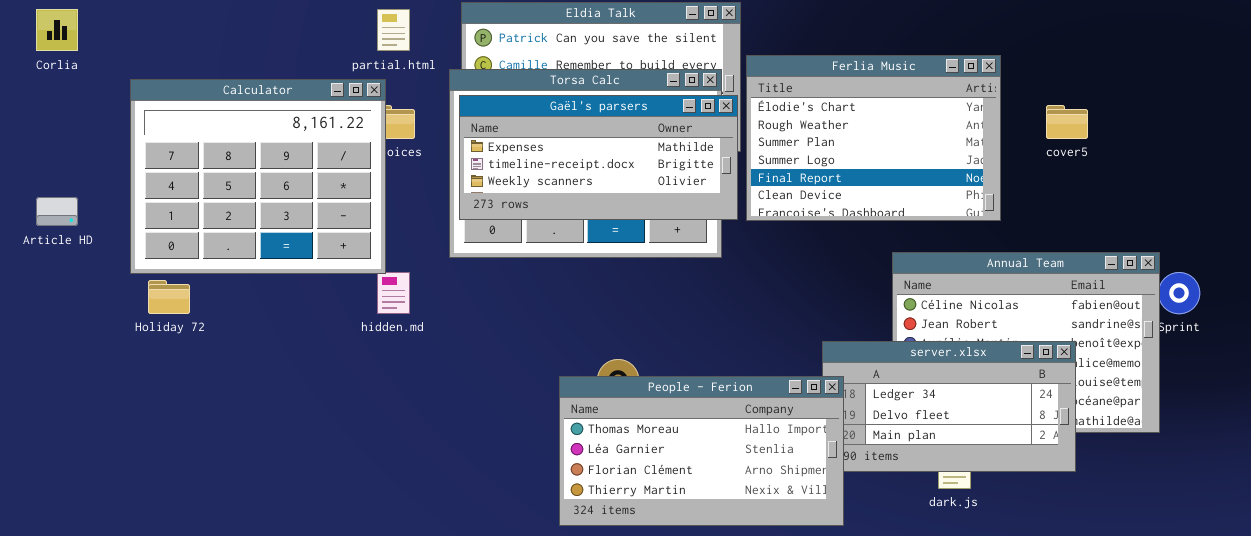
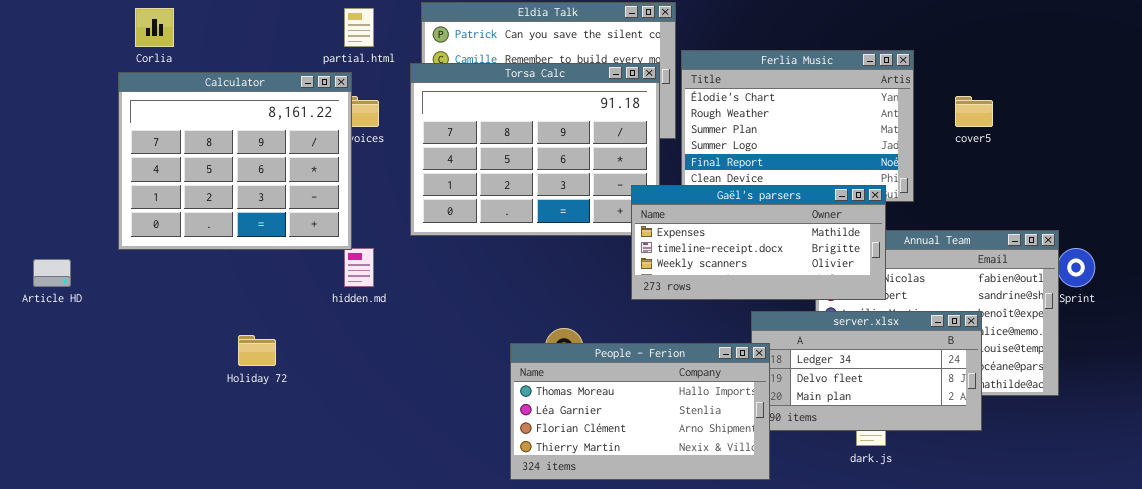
Corlia: [36,9,78,51] -> [135,8,174,47], moved
Gaël's parsers: [459,95,738,220] -> [631,185,886,300], moved
Article HD: [36,197,78,226] -> [33,259,71,287], moved
Holiday 72: [148,280,190,314] -> [238,335,276,366], moved

